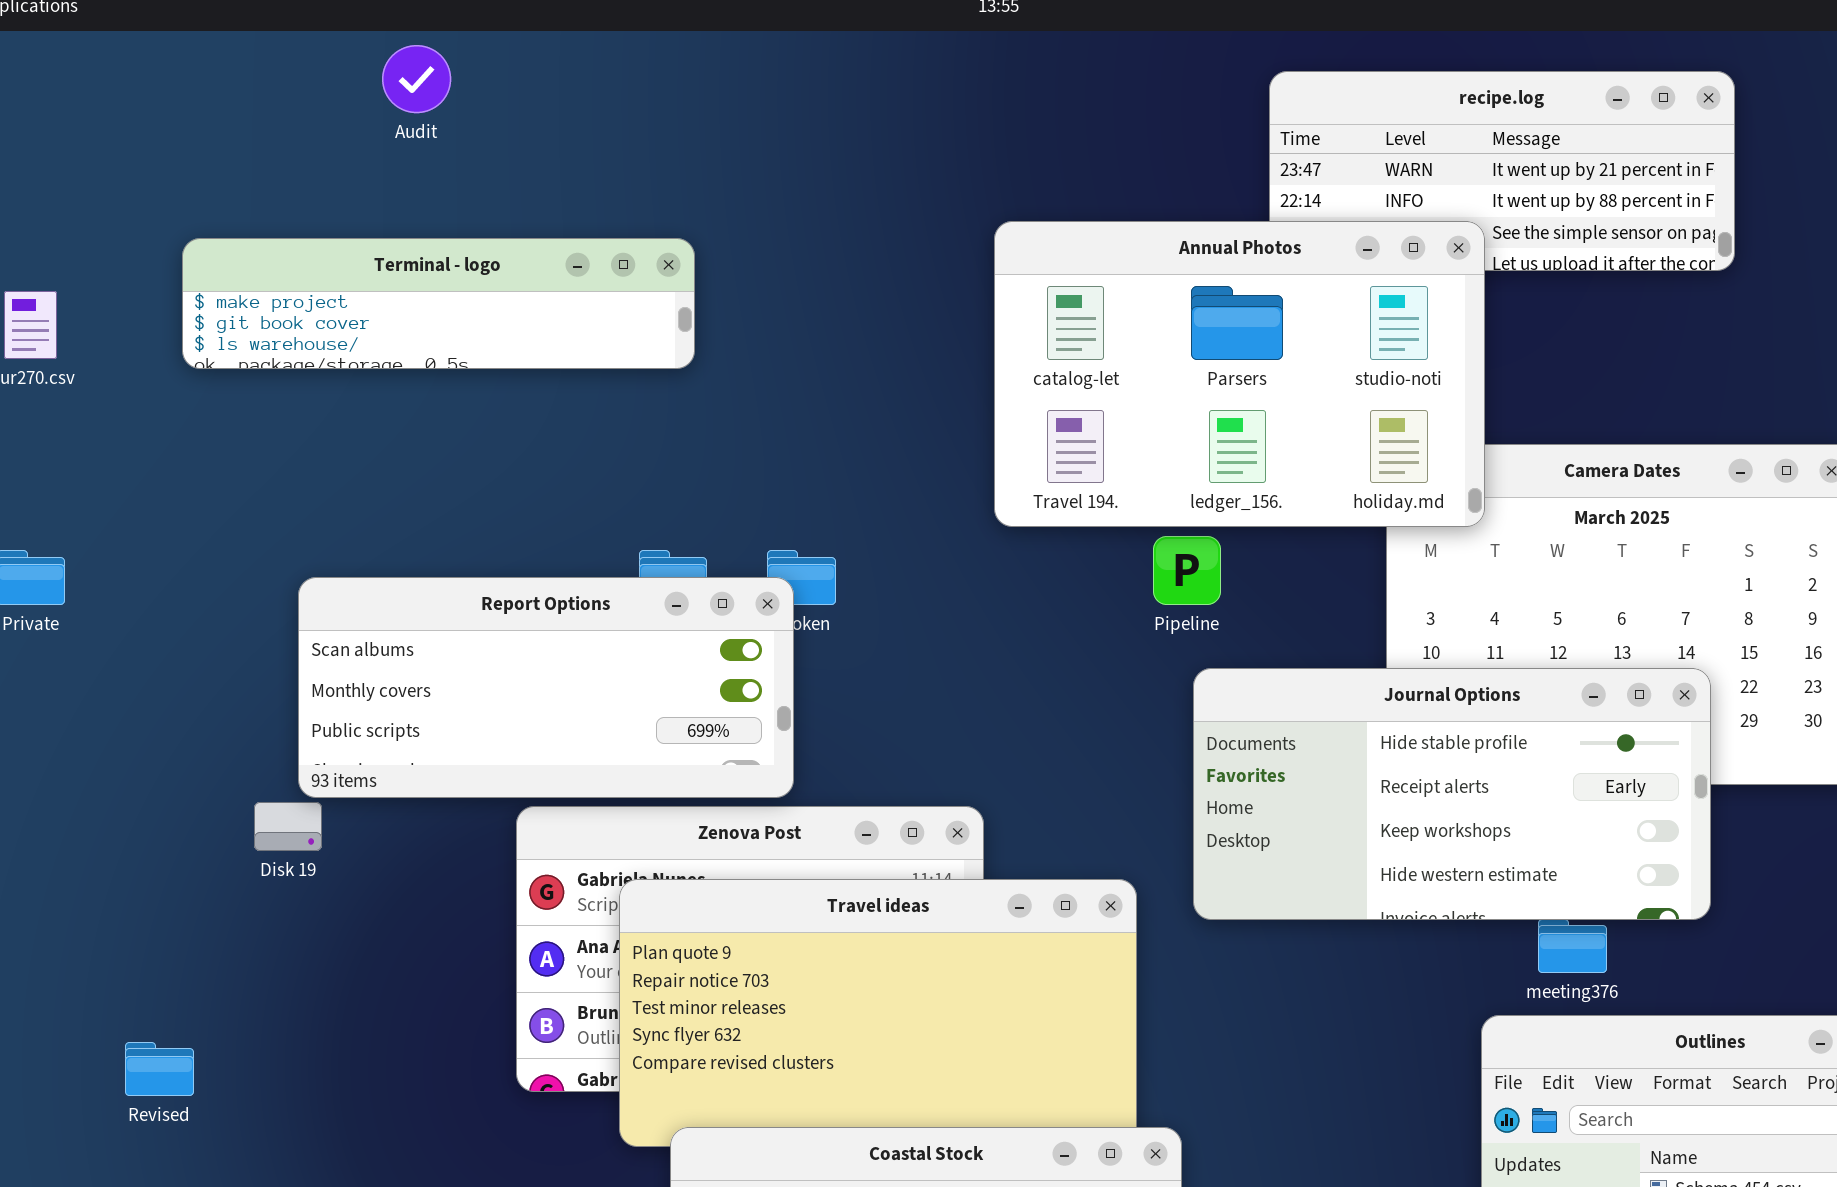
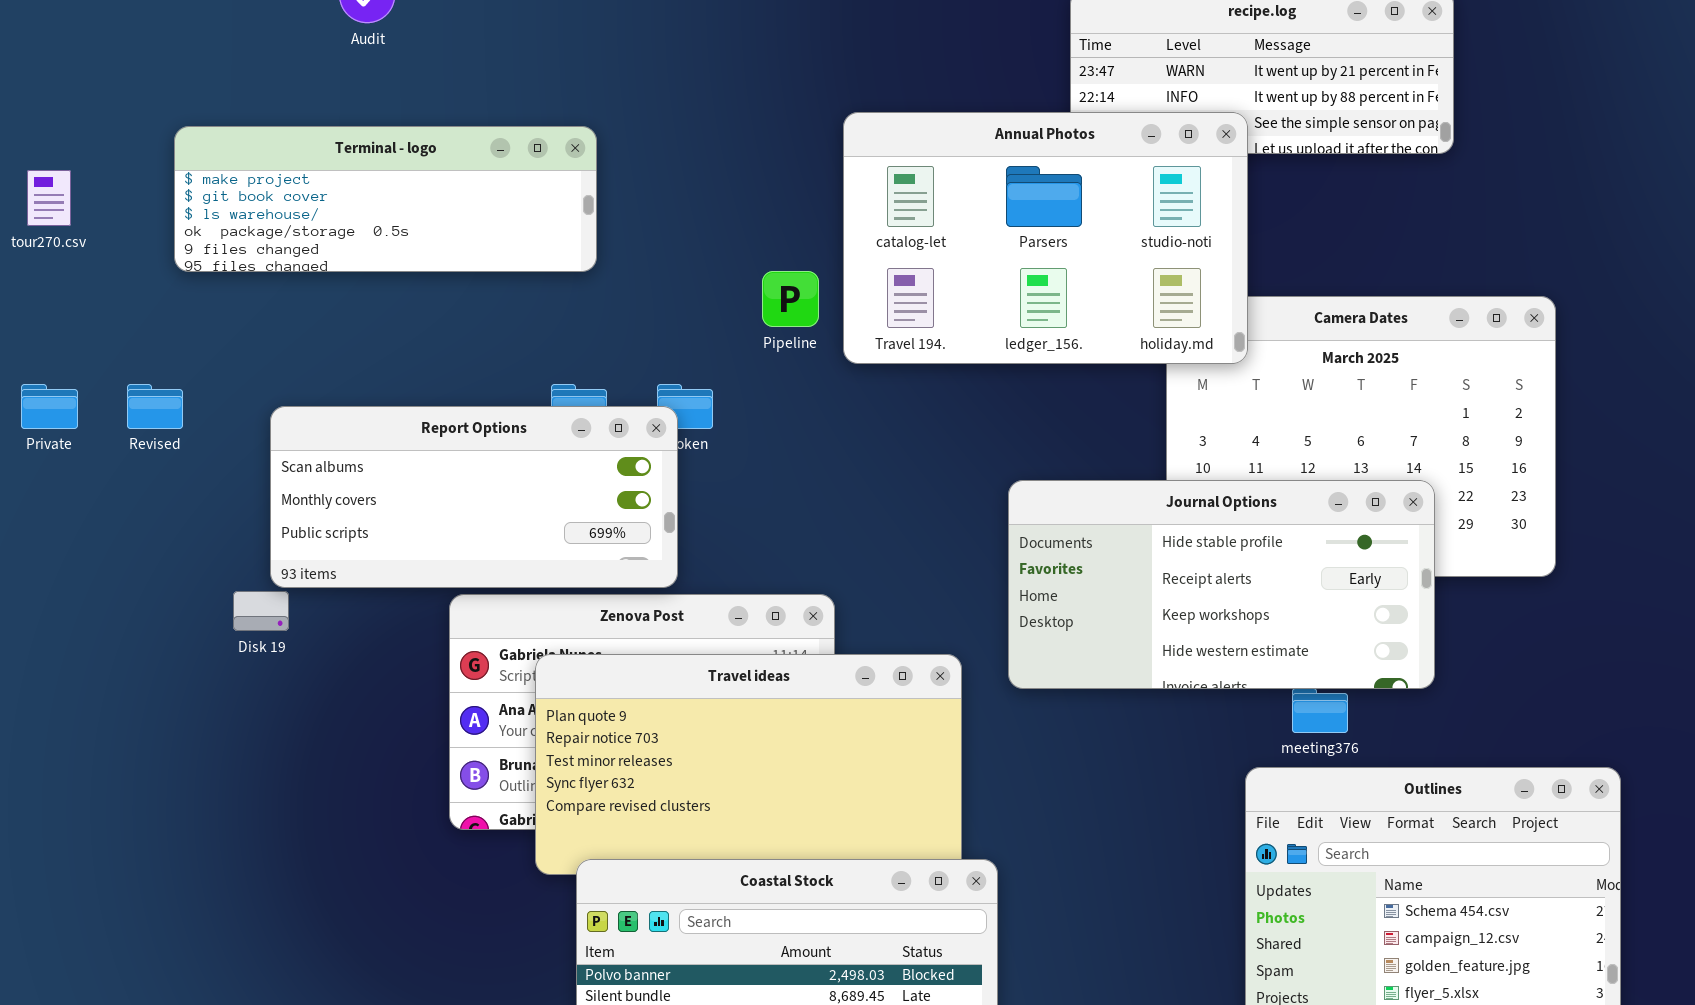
Terminal - logo: [182,238,695,369] -> [174,126,597,272], resized
Pipeline: [1153,536,1221,605] -> [762,271,819,327], moved
Revised: [125,1042,194,1096] -> [127,384,183,429], moved

